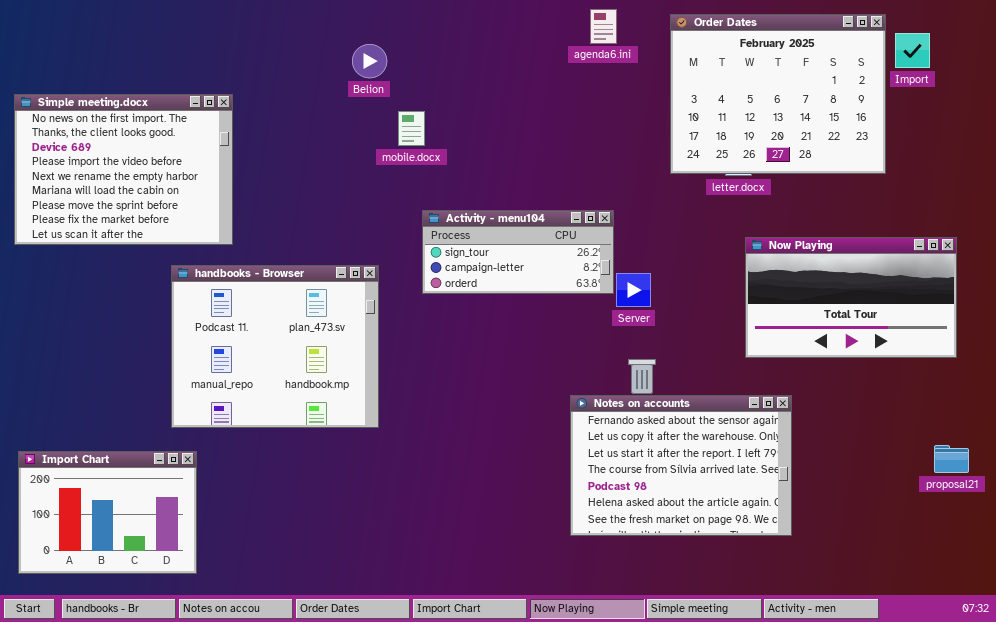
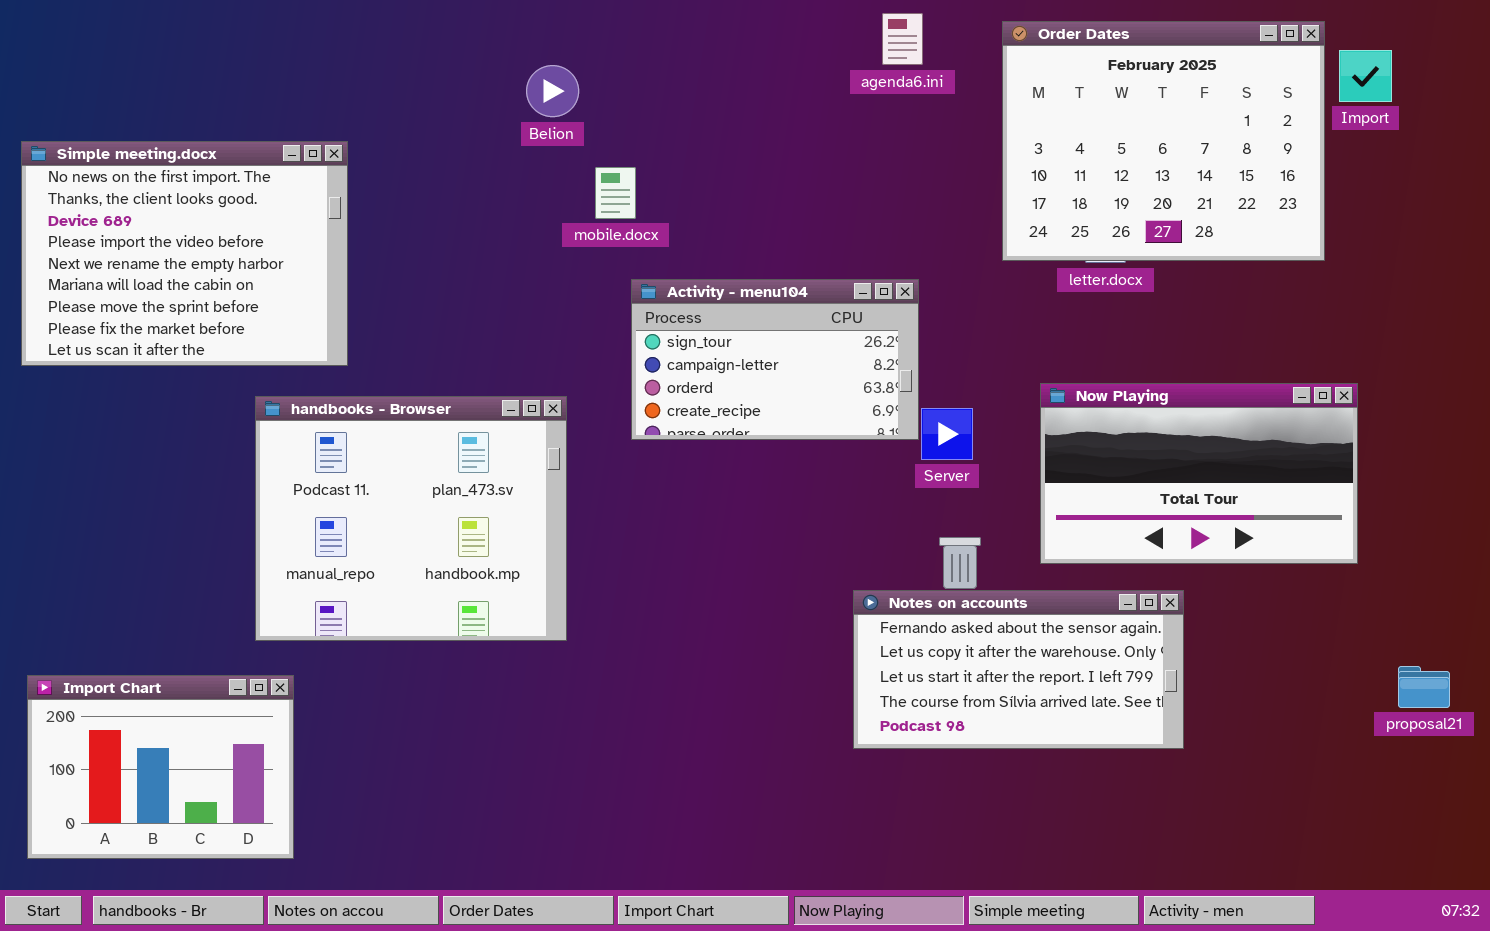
Activity - menu104: [422,210,614,294] -> [631,279,919,440], resized
Now Playing: [745,237,957,358] -> [1040,383,1358,564], moved
Notes on accounts: [570,395,792,536] -> [853,590,1184,749], resized

